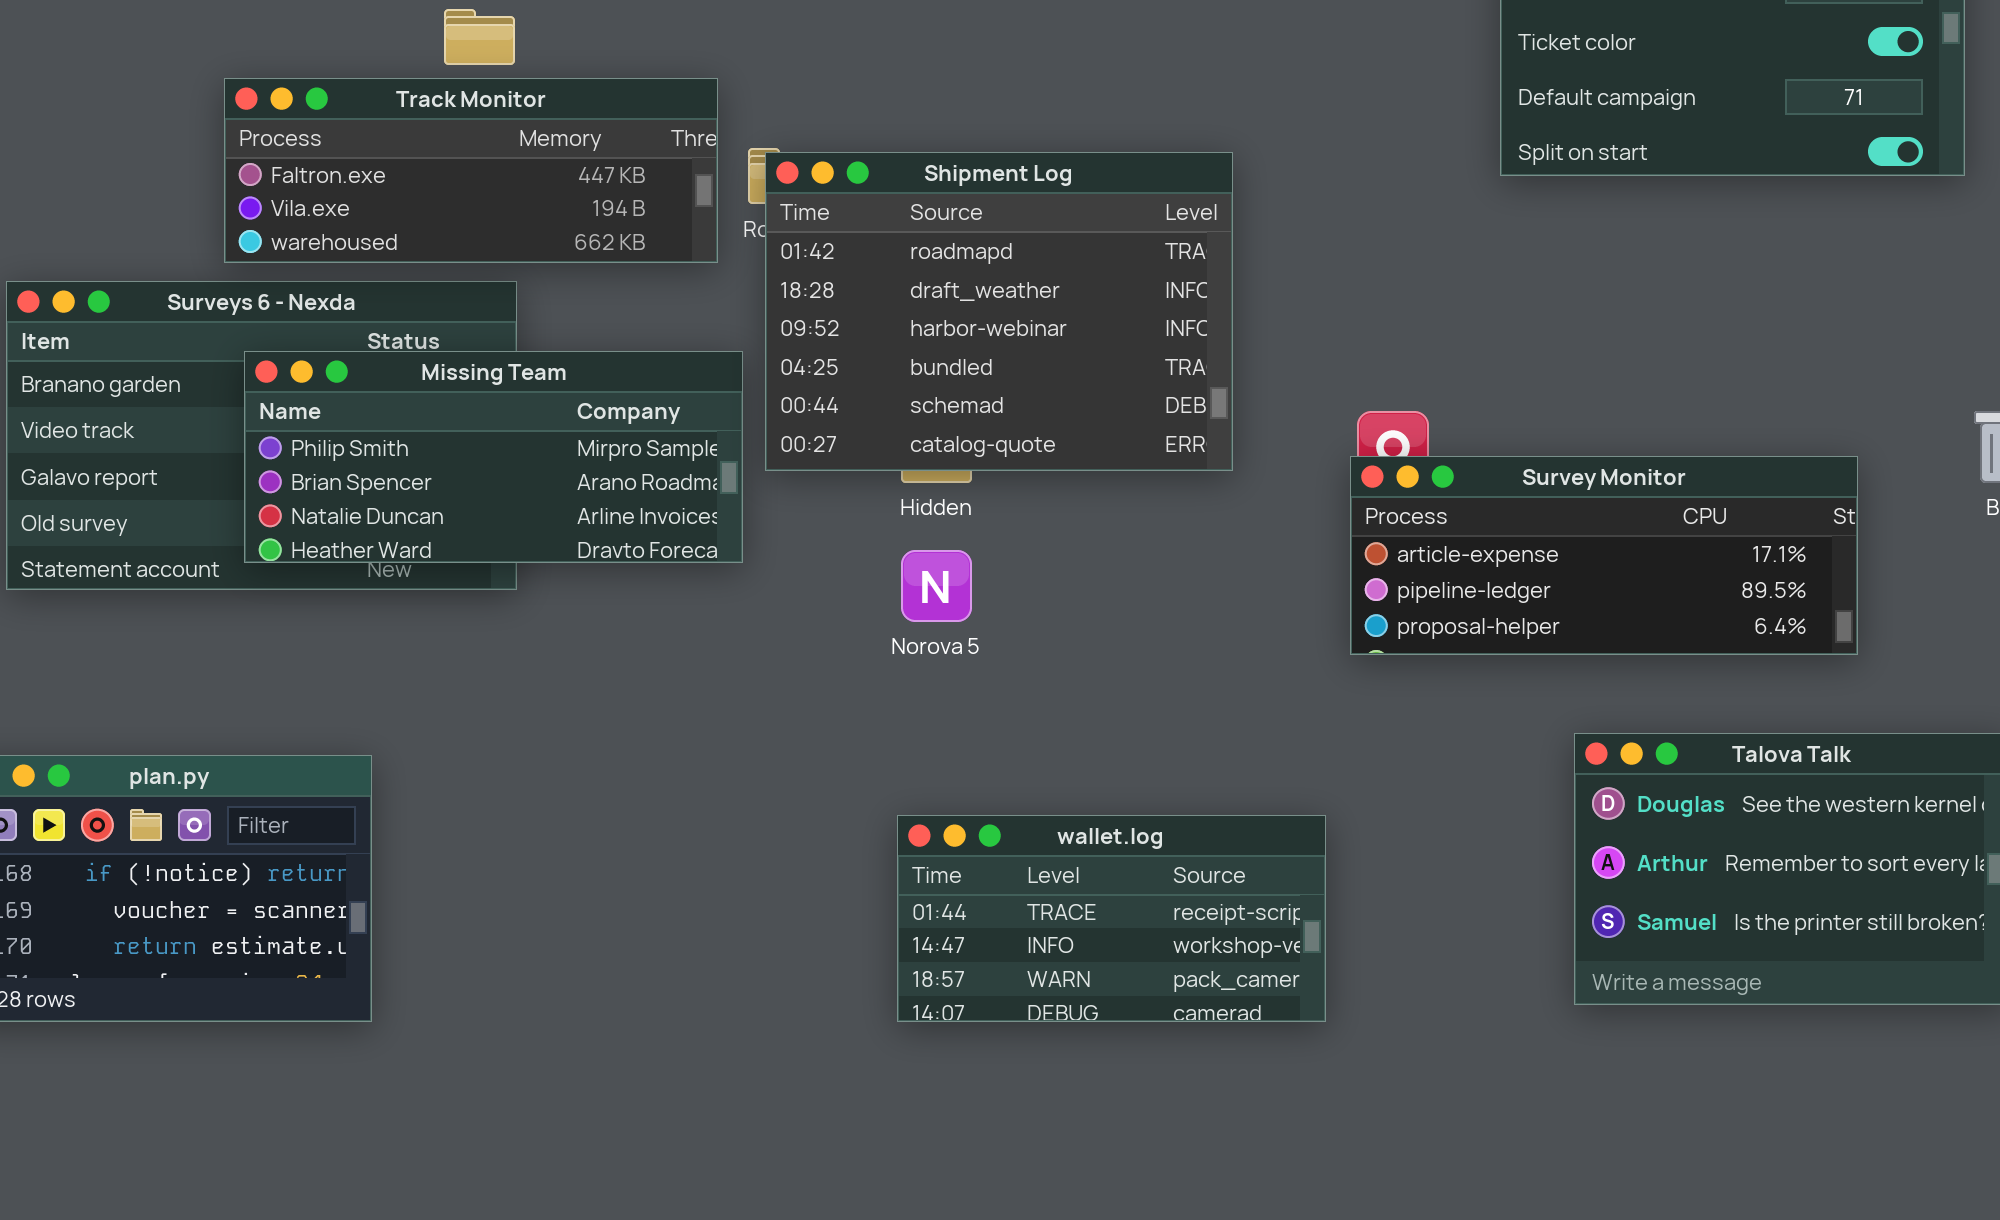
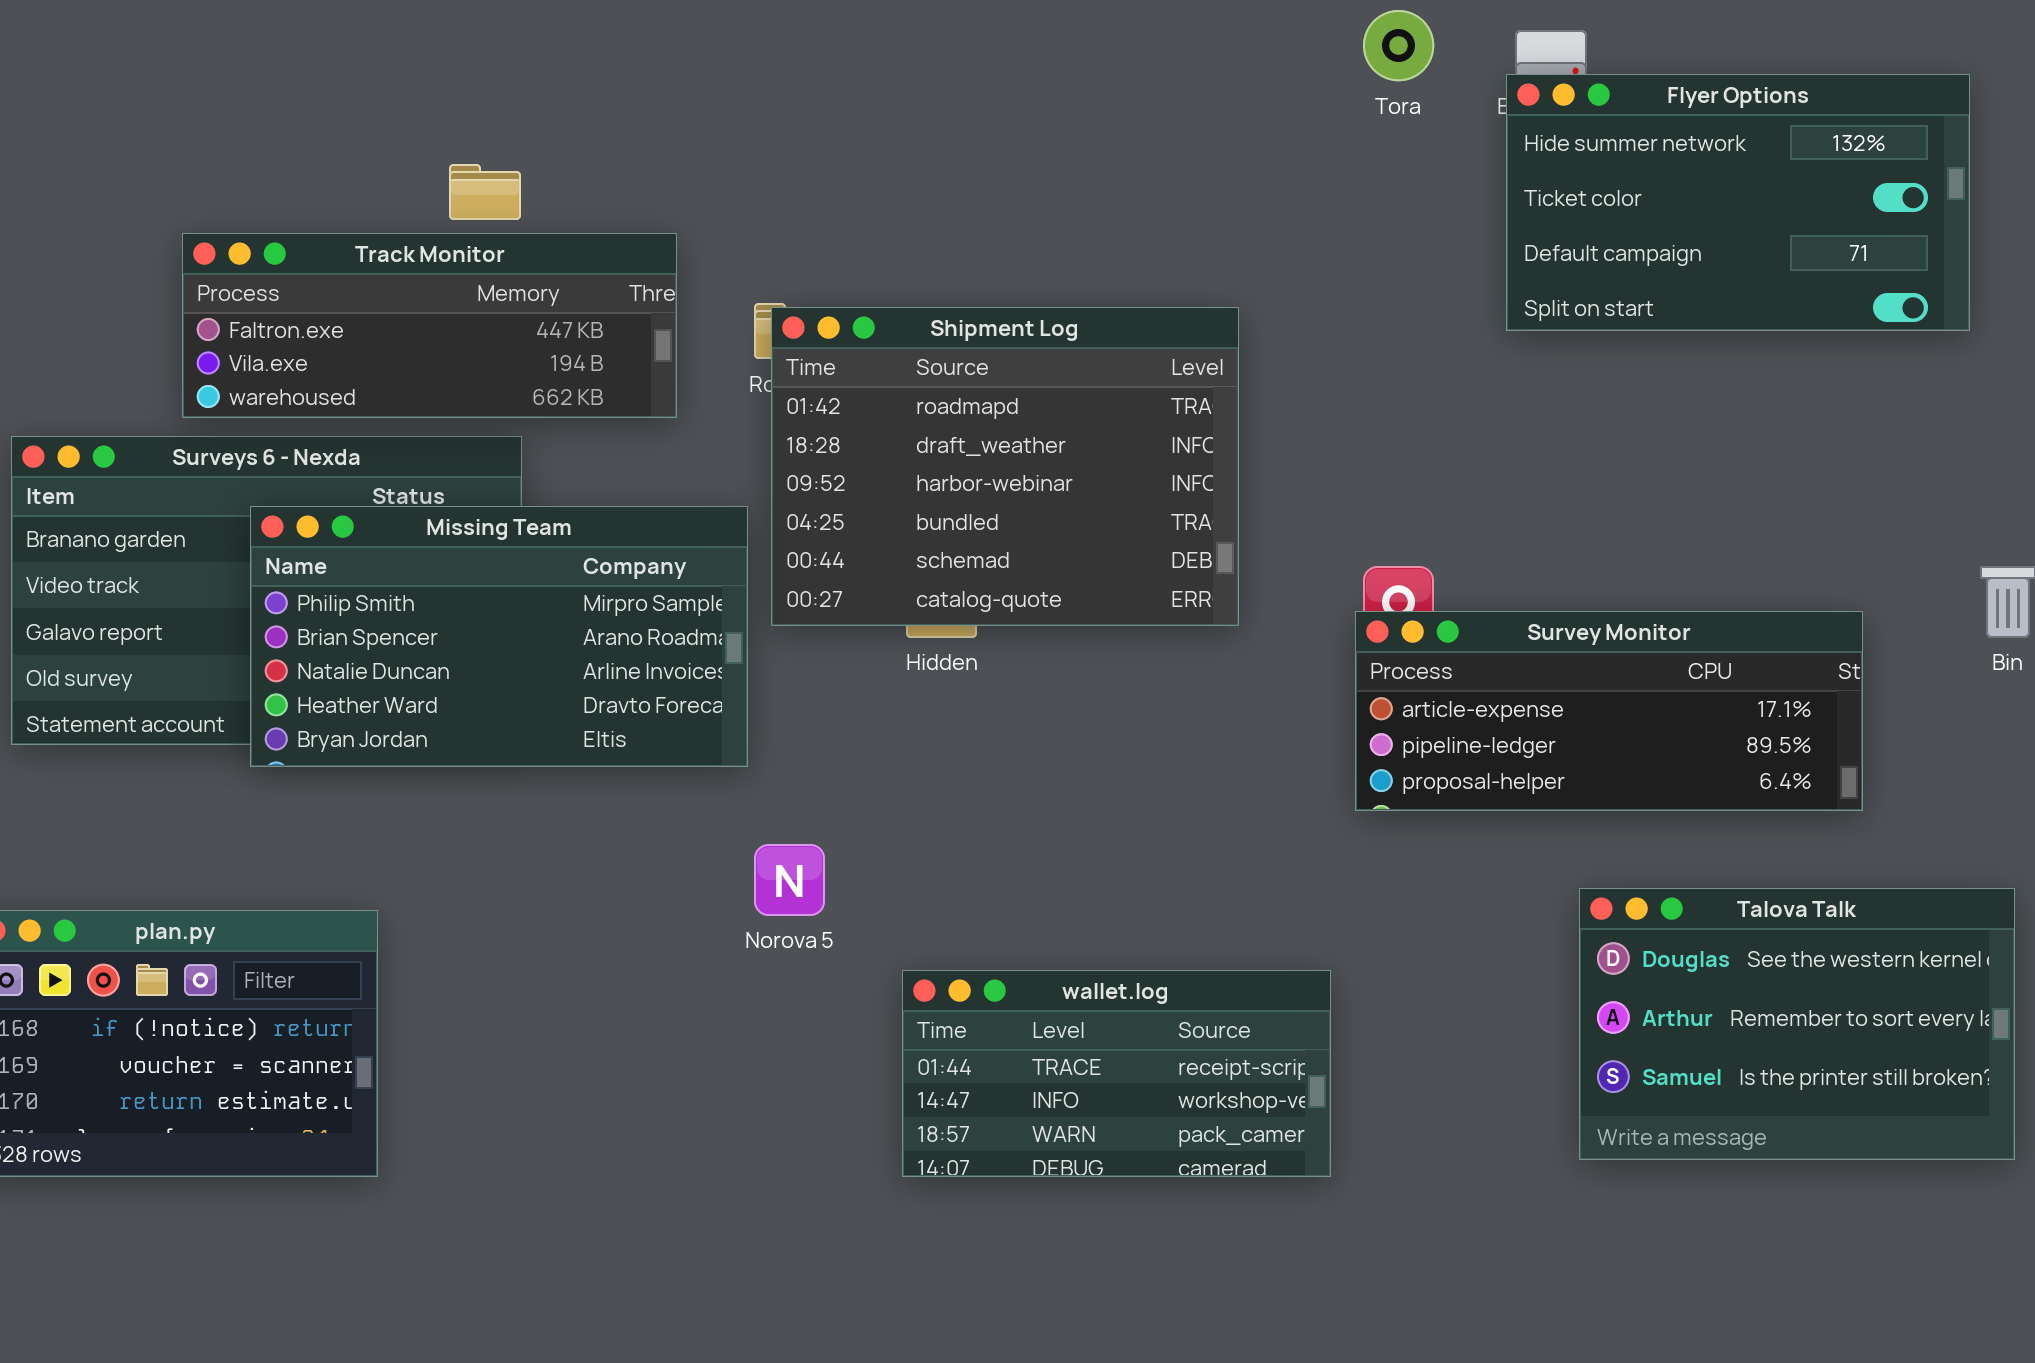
Track Monitor: [224,78,718,263] -> [182,233,677,418], moved
Missing Team: [244,351,743,563] -> [250,506,748,767], resized
Norova 5: [901,550,972,622] -> [754,844,825,916], moved

